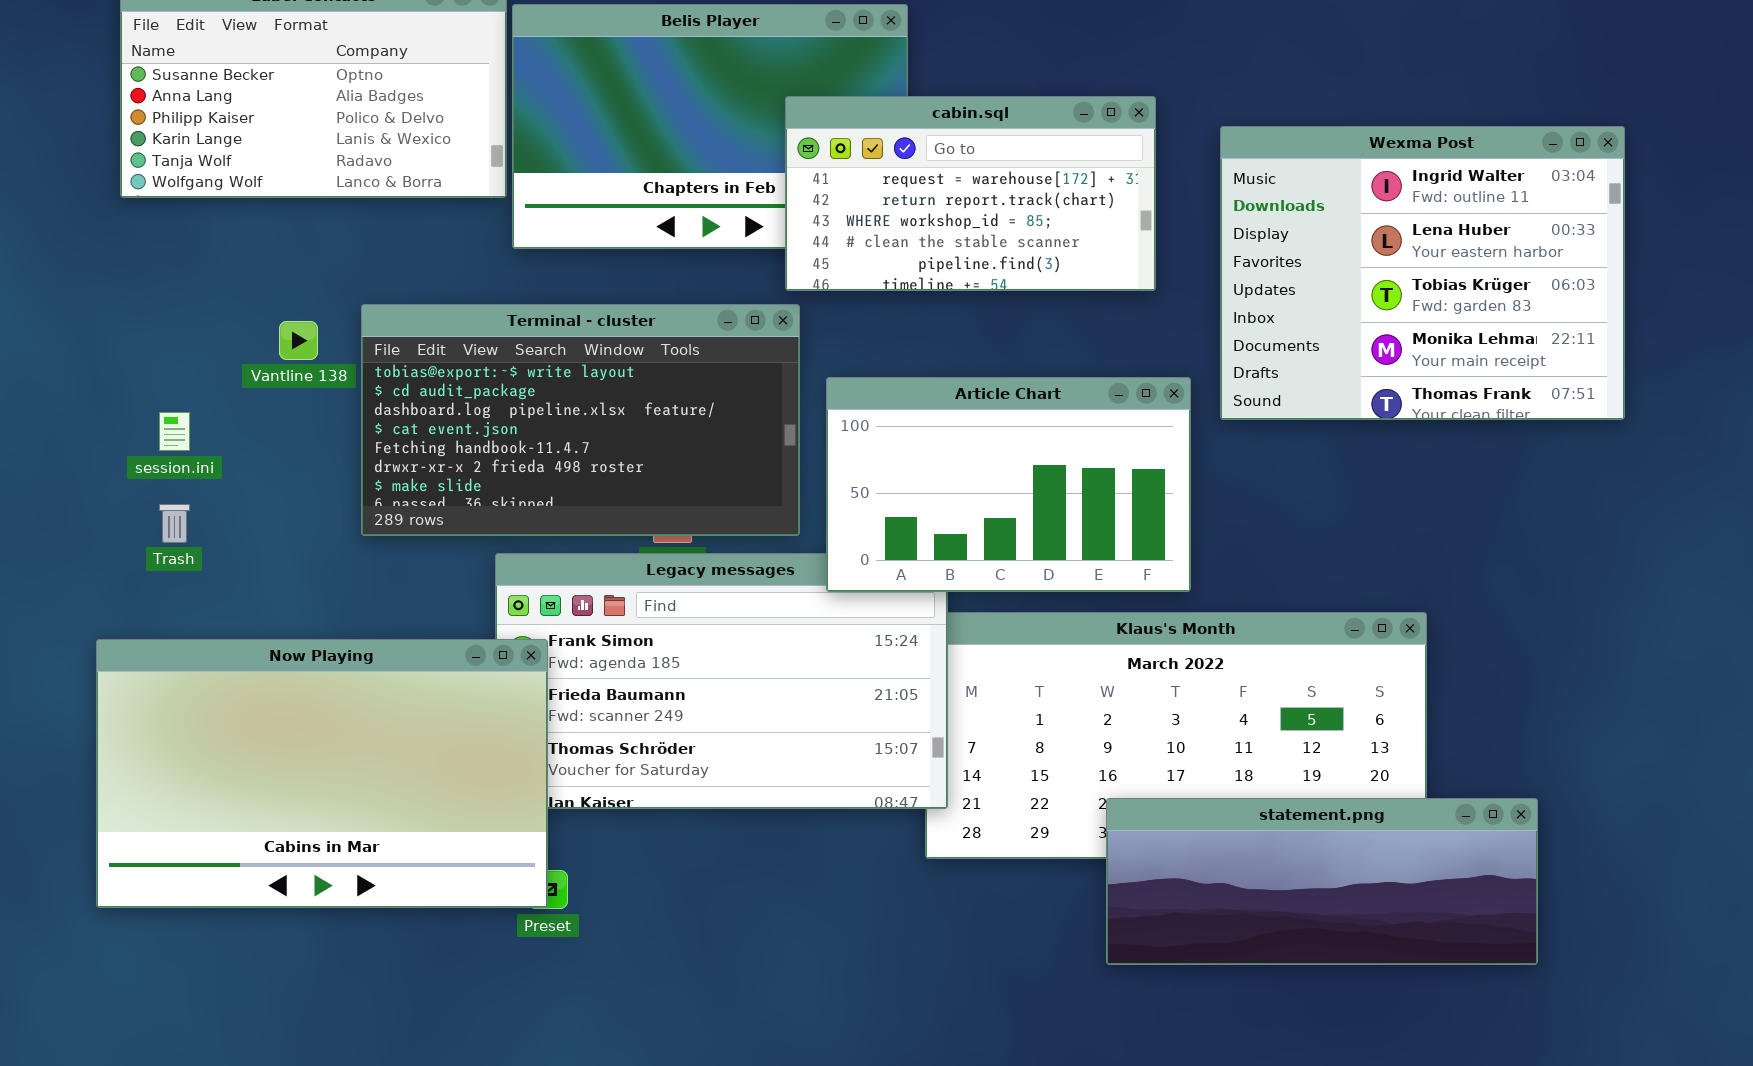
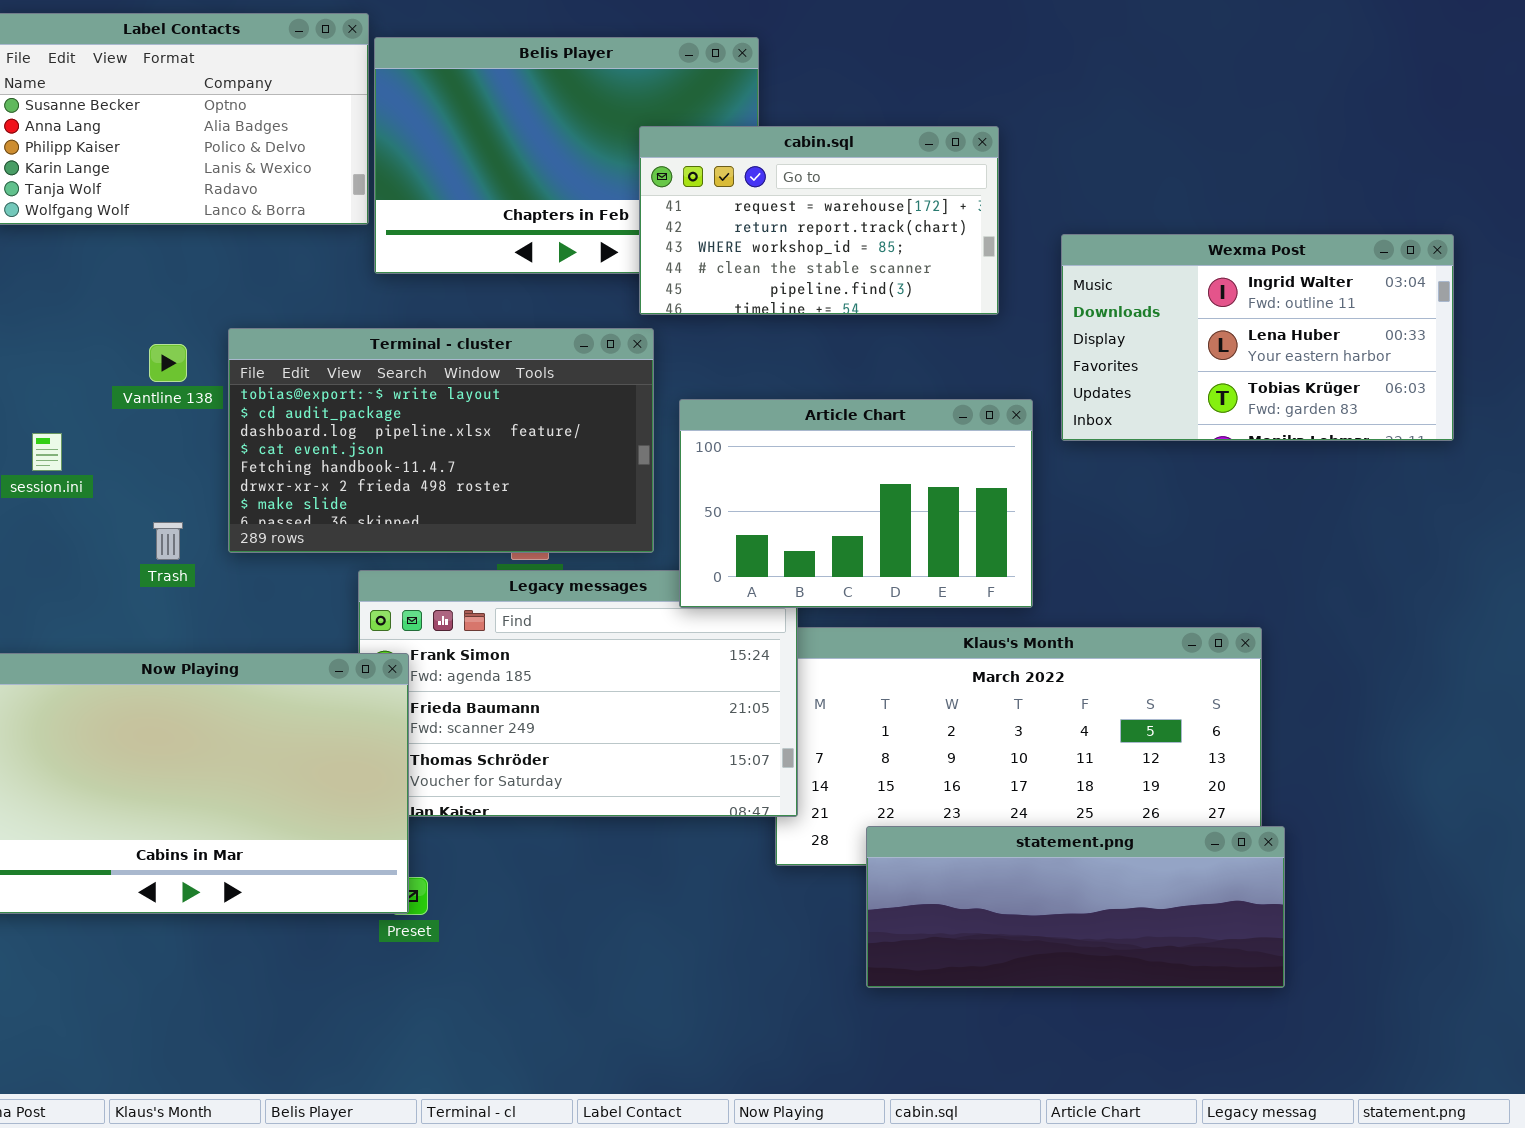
Wexma Post: [1220,126,1625,420] -> [1061,234,1454,441], resized
Trash: [159,504,190,543] -> [153,522,183,560], moved
statement.png: [1106,798,1538,965] -> [866,826,1285,988], moved

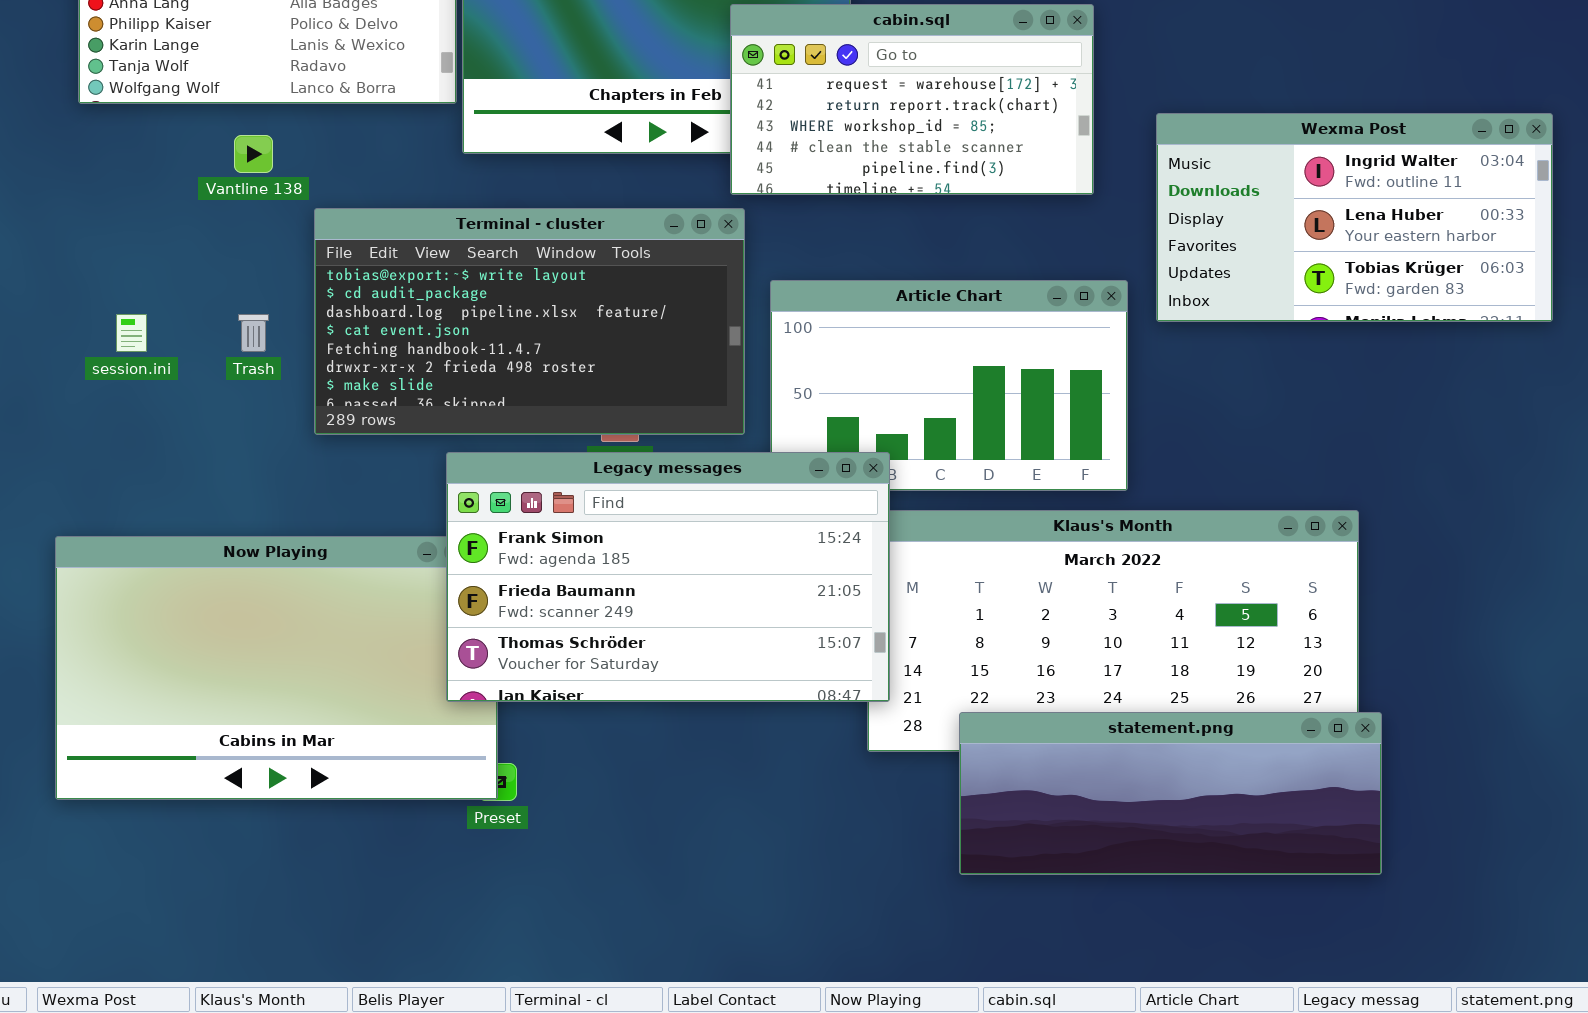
Vantline 138: [149,344,187,382] -> [234,135,273,173], moved
Trash: [153,522,183,560] -> [238,314,269,352], moved
Legacy messages: [358,570,798,817] -> [446,452,890,702], raised

